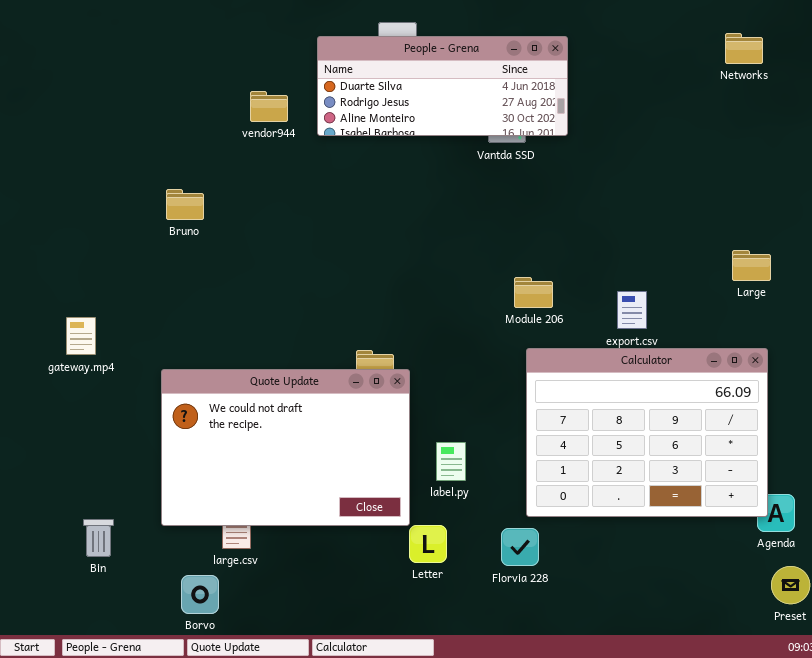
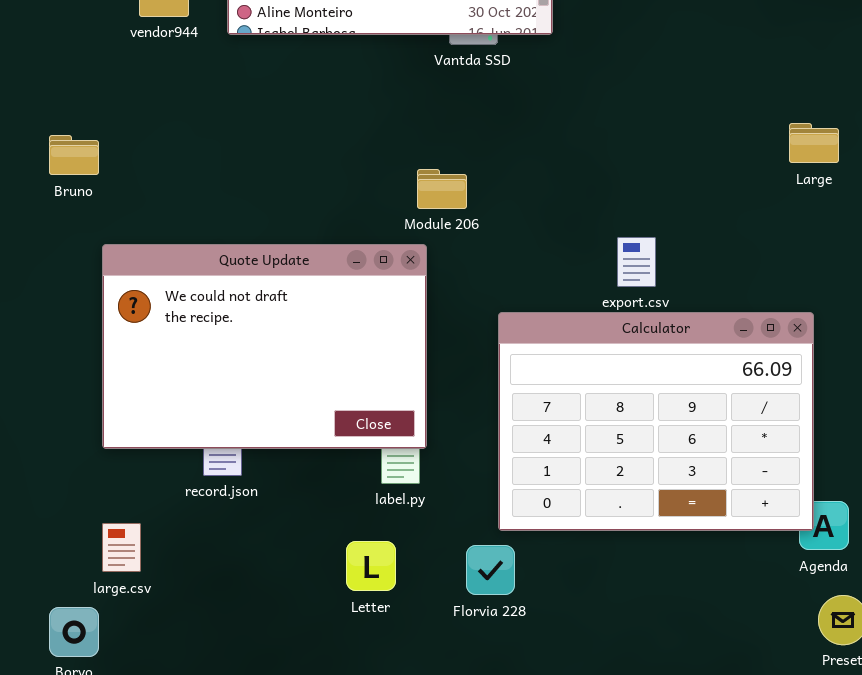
Bruno: [166,189,204,220] -> [49,135,99,175], moved
Large: [732,250,771,281] -> [789,123,839,163], moved
Module 206: [514,277,553,308] -> [417,169,467,209], moved
Quote Update: [161,369,410,526] -> [102,244,427,449], moved

